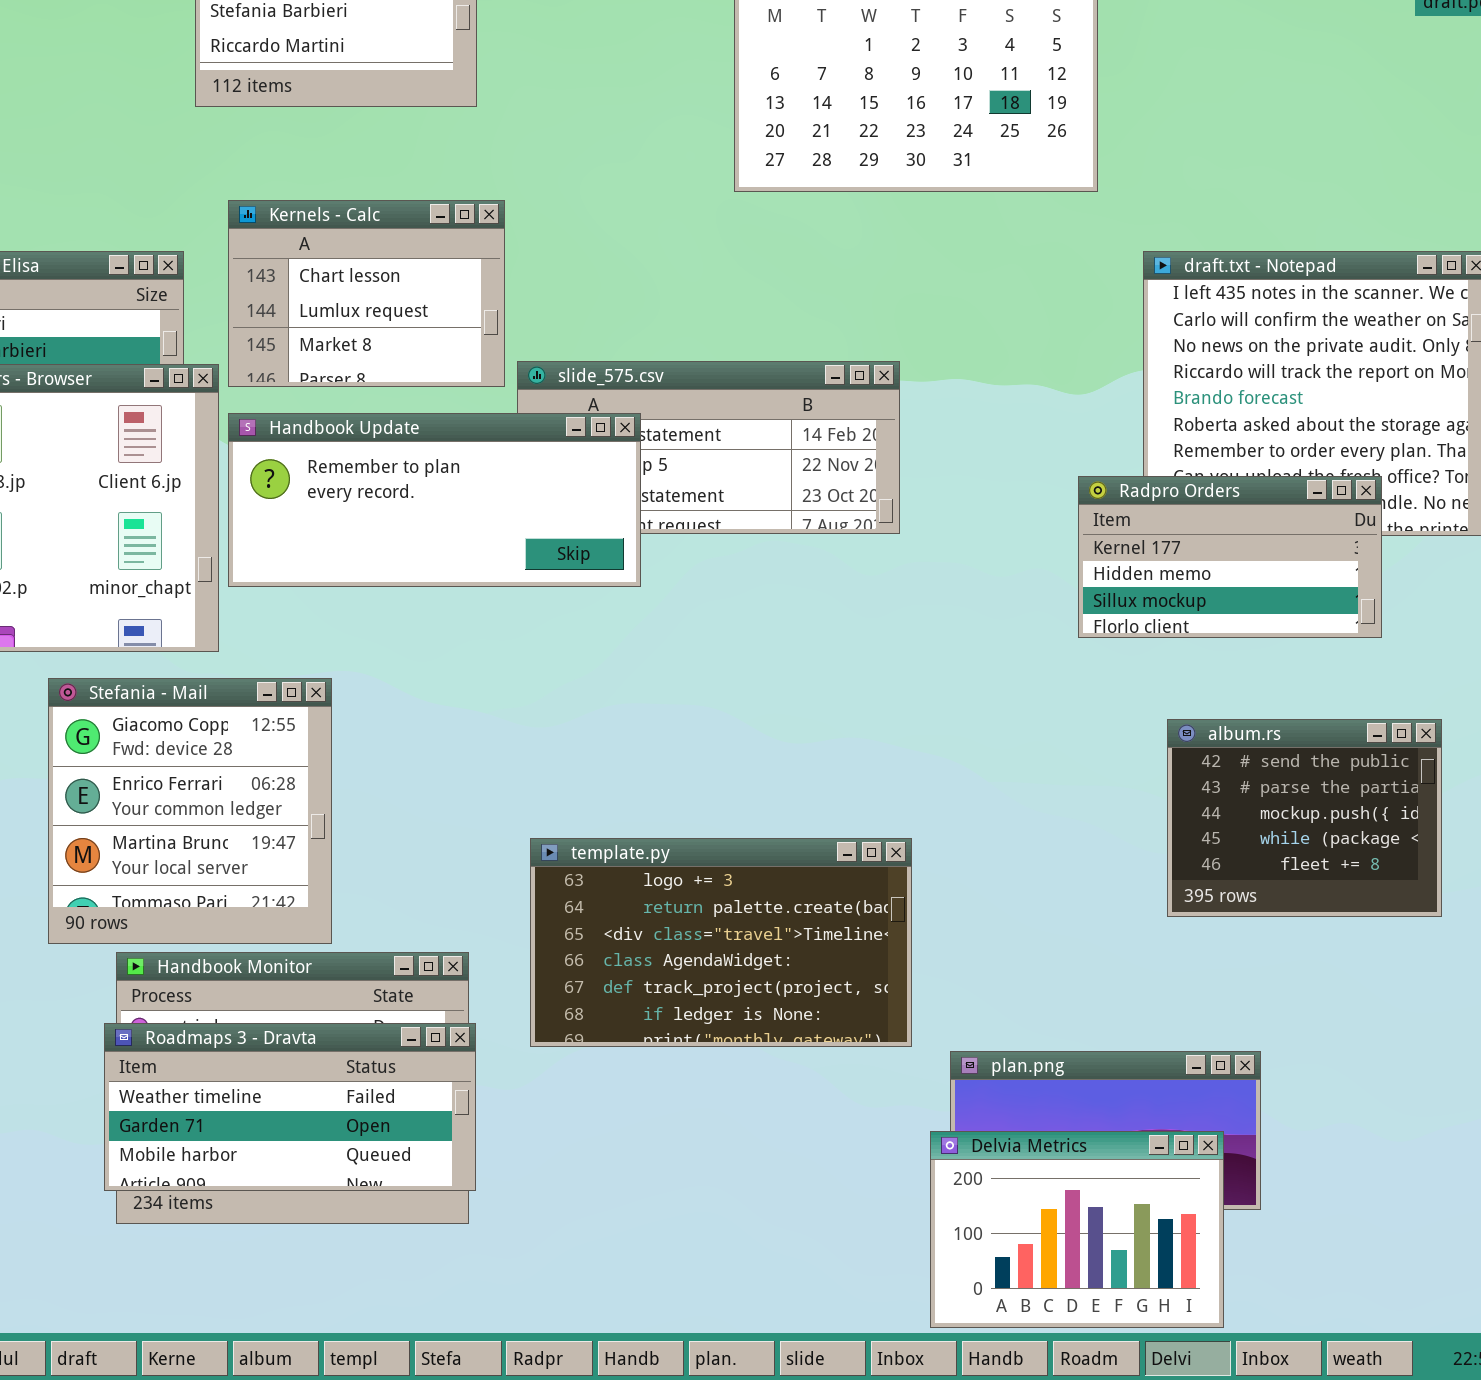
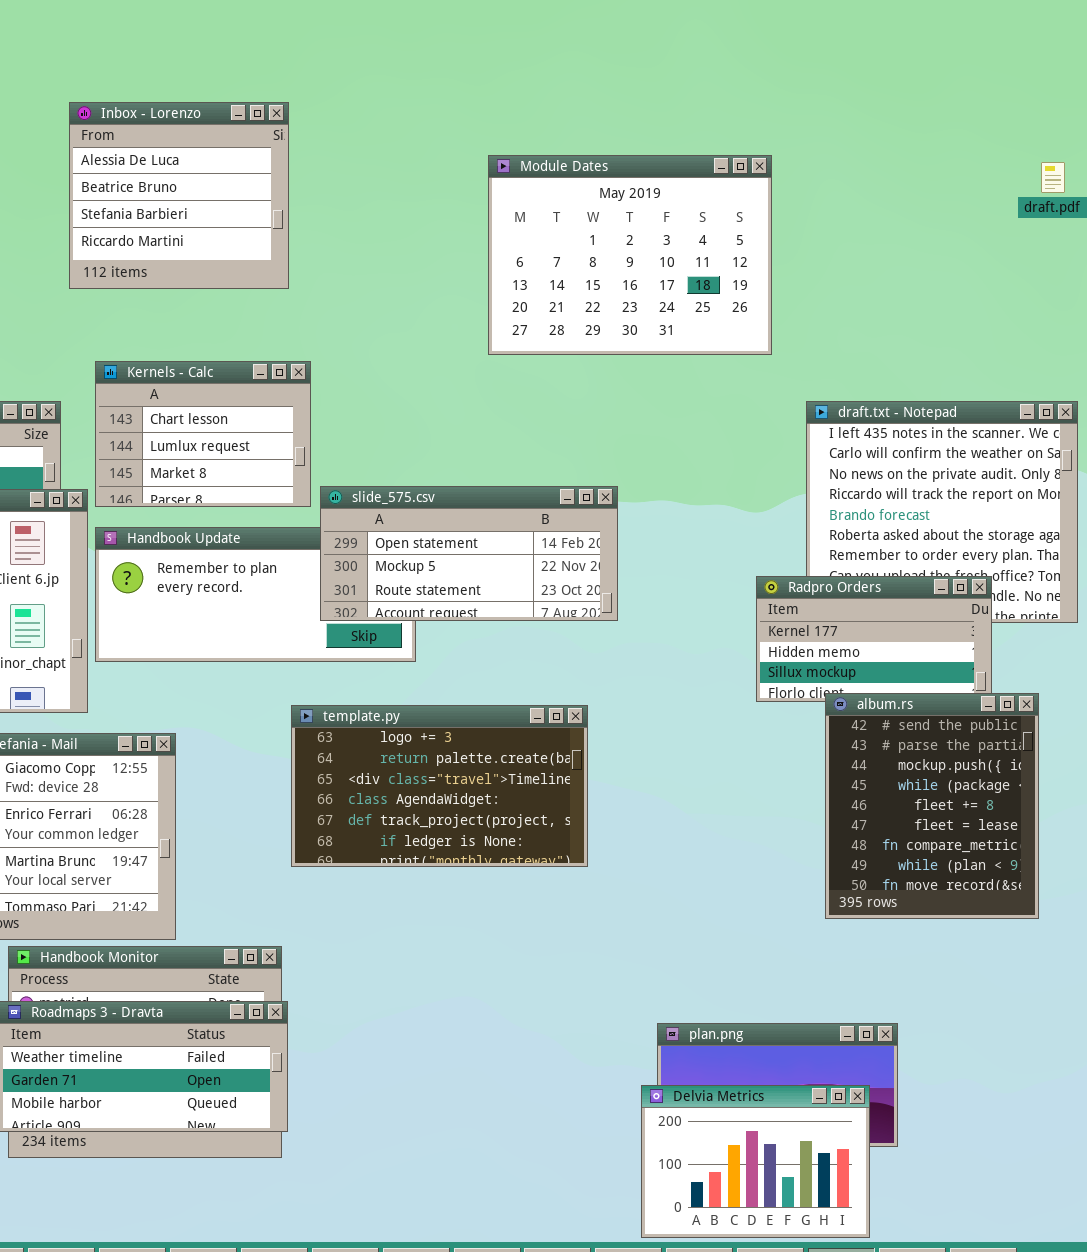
slide_575.csv: [517,361,900,534] -> [320,486,618,621], raised
album.rs: [1167,719,1442,917] -> [825,693,1039,919], resized
template.py: [530,838,912,1047] -> [291,705,588,867], moved

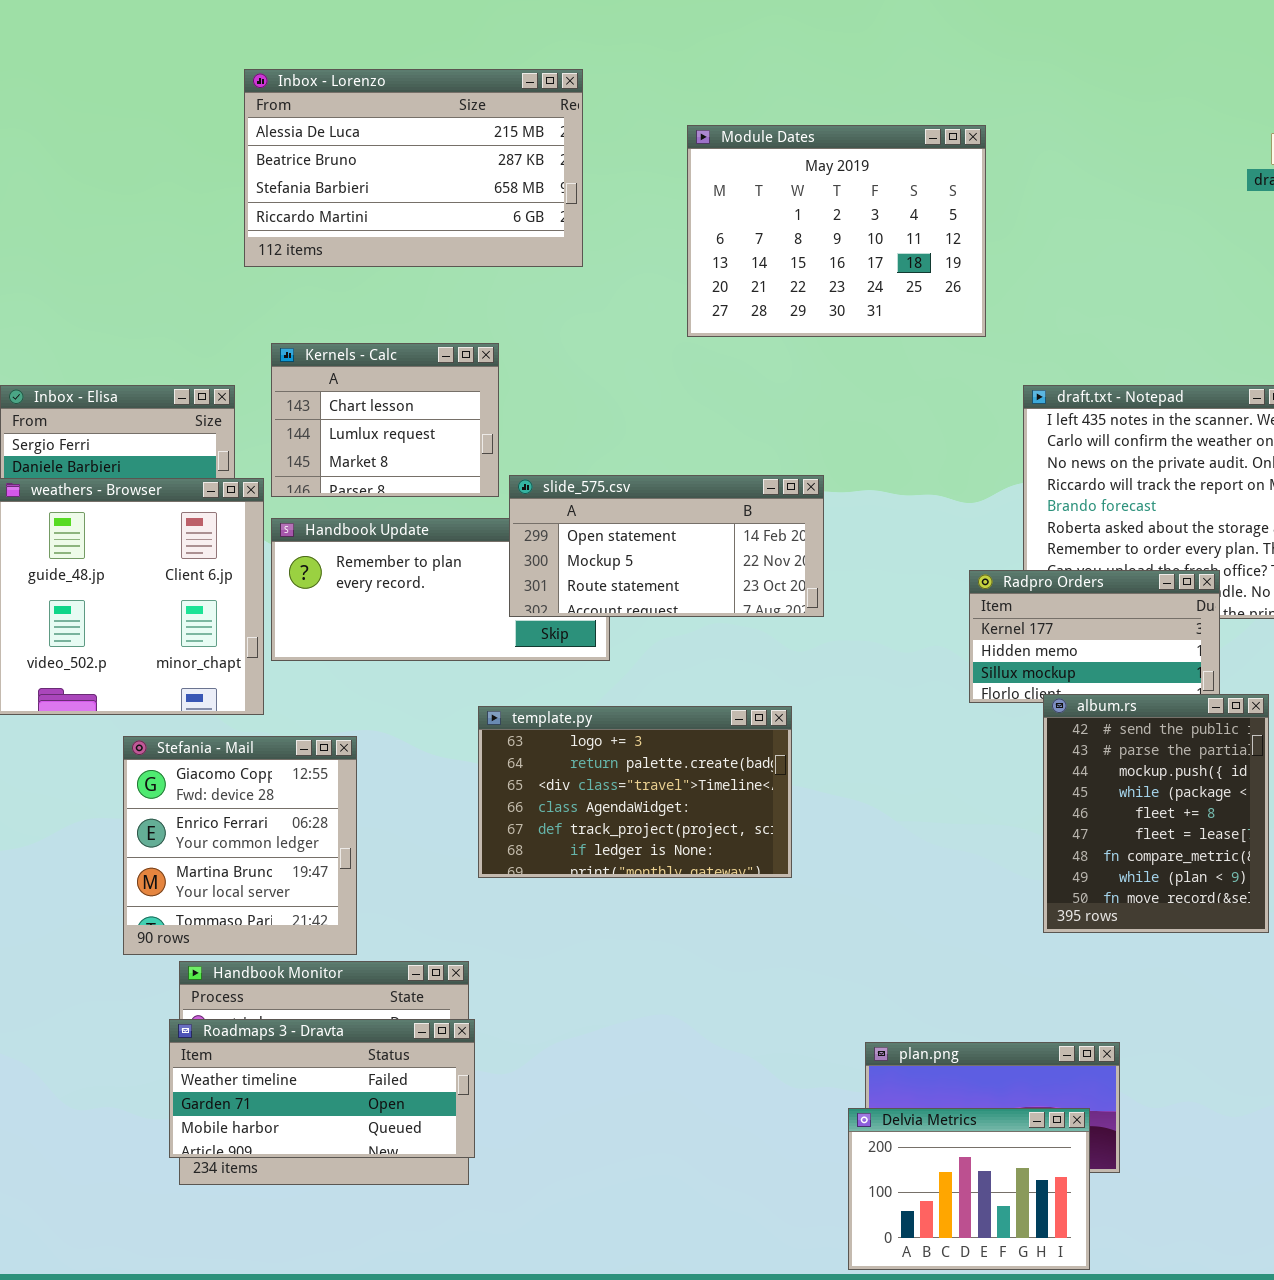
Inbox - Lorenzo: [69,102,289,289] -> [244,69,583,267], resized

